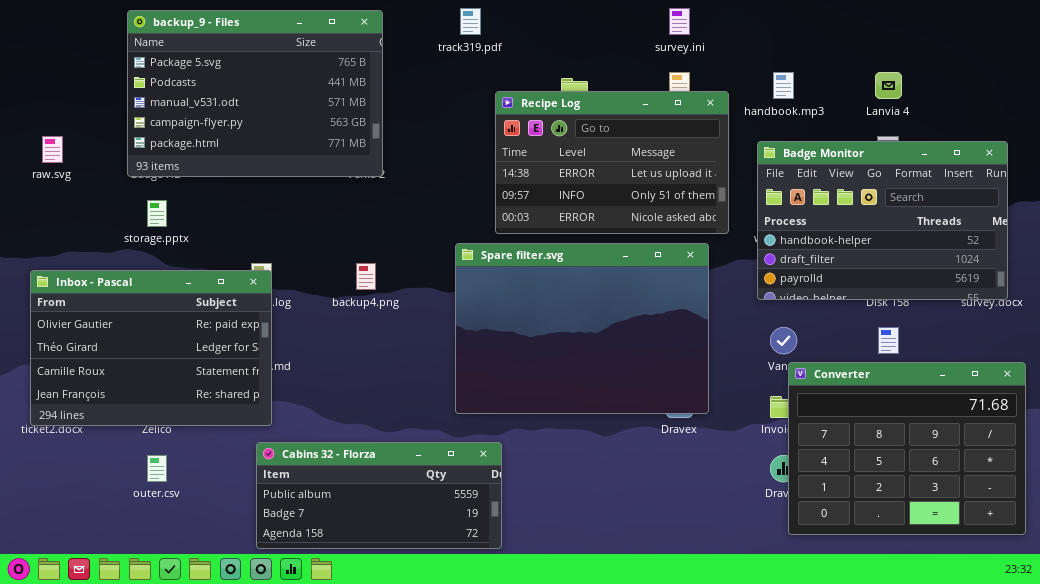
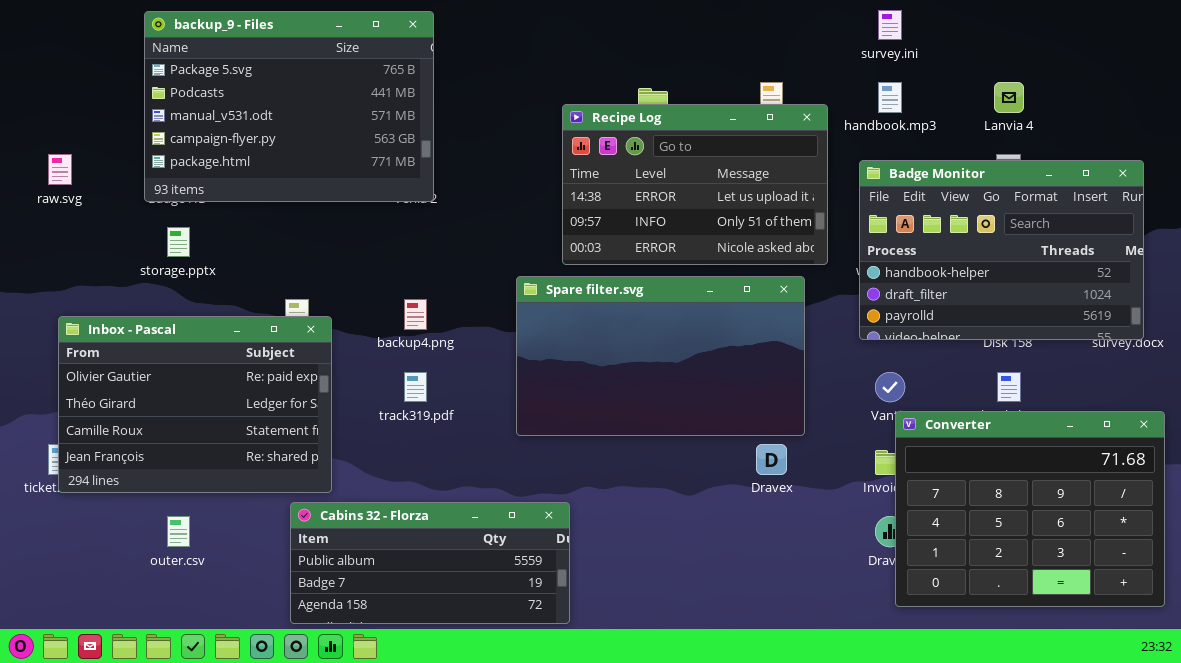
track319.pdf: [460,8,481,35] -> [404,372,427,402], moved
survey.ini: [669,8,690,35] -> [878,10,902,40], moved
Spare filter.svg: [455,243,709,414] -> [516,276,805,436], resized
Inbox - Pascal: [30,270,272,426] -> [58,316,332,493], moved

